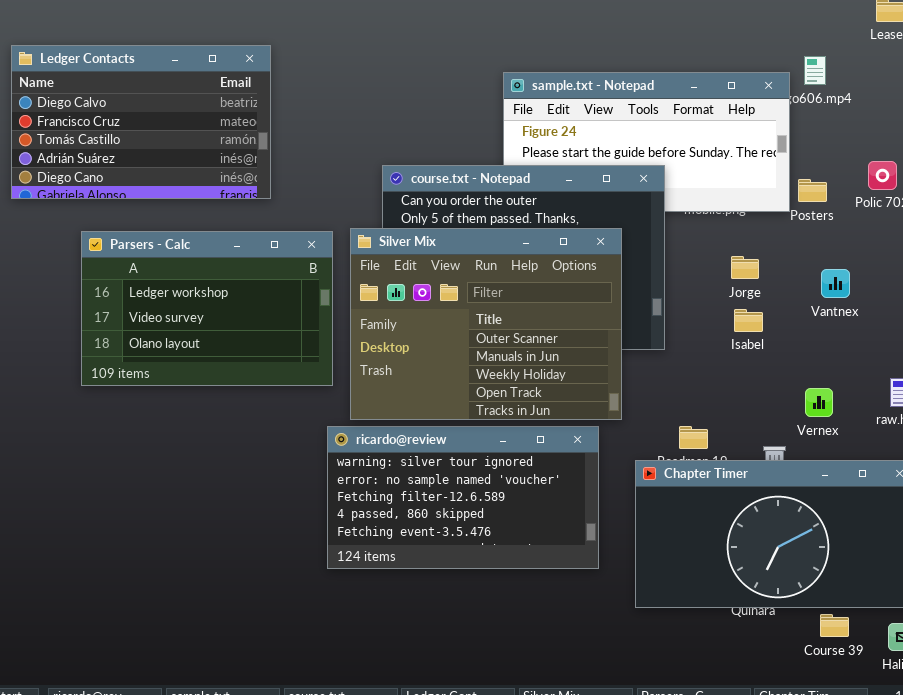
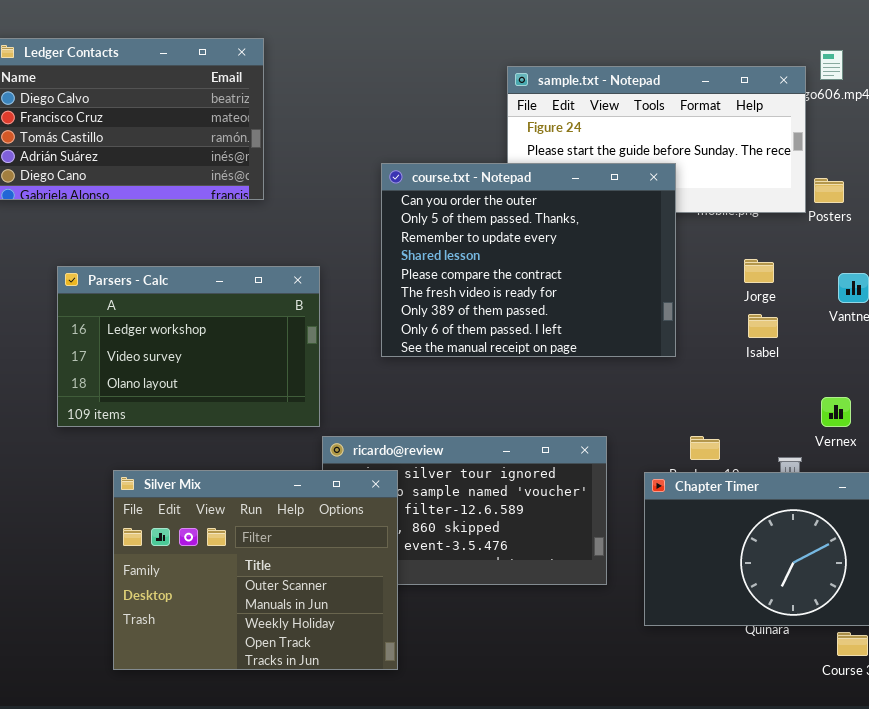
Silver Mix: [350,228,622,420] -> [113,470,398,670], moved
Parsers - Calc: [81,231,333,386] -> [57,266,320,427], moved

